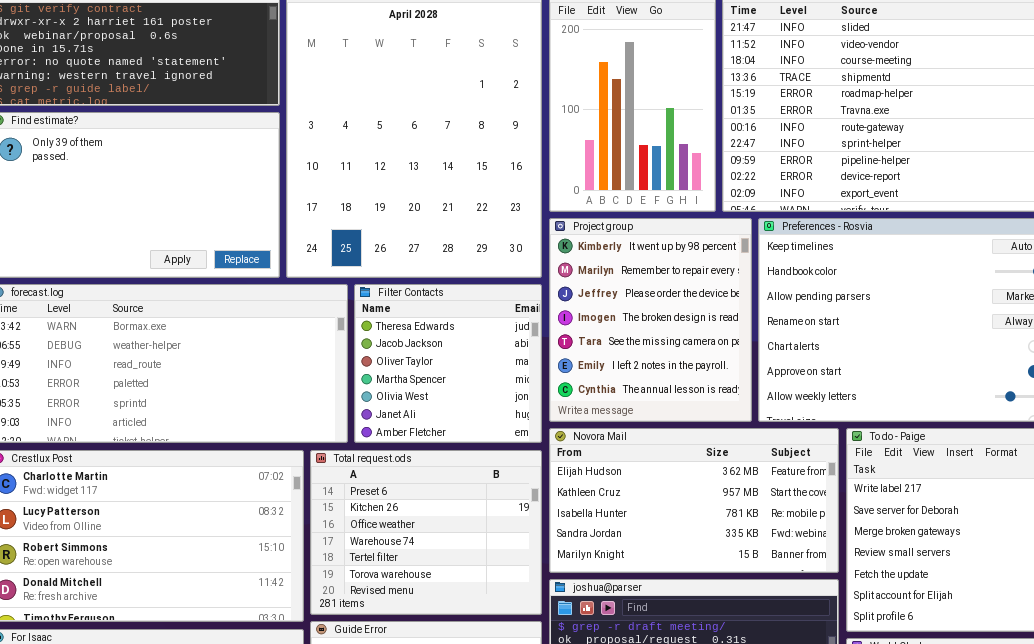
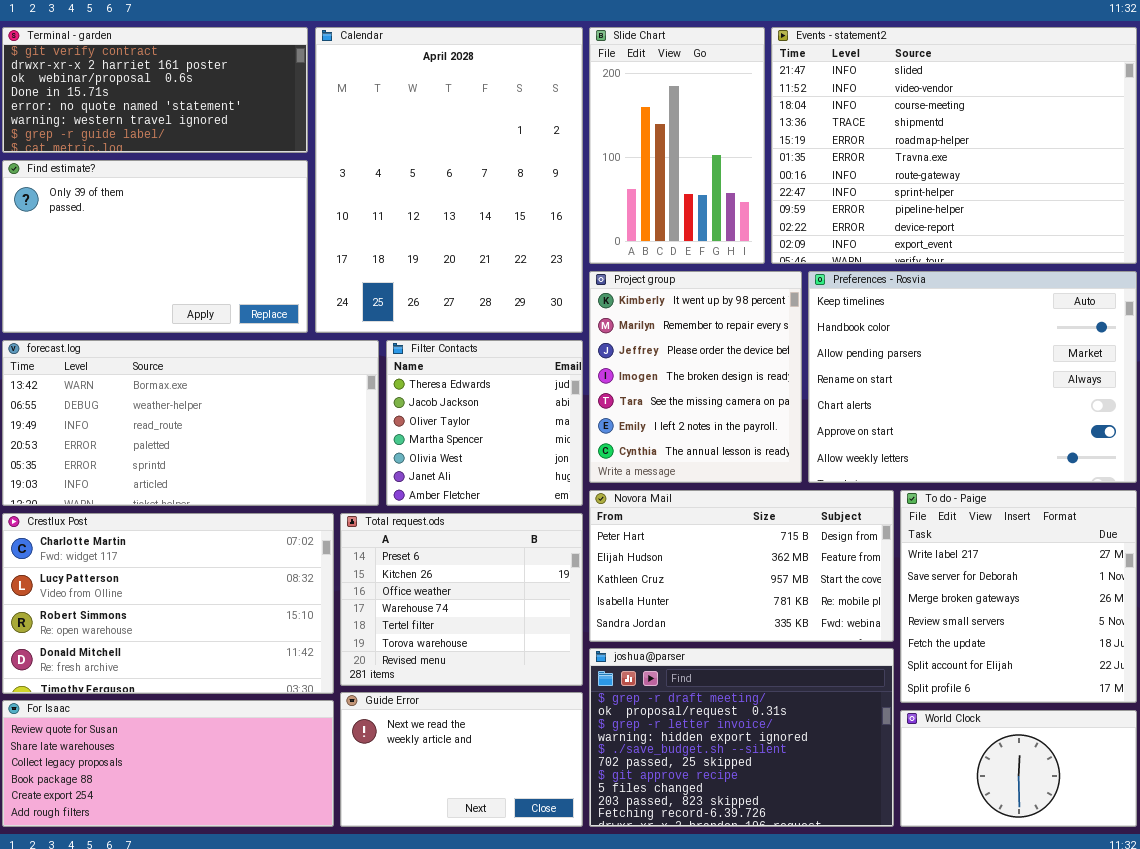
Novora Mail: [549,428,839,573] -> [589,490,894,642], scrolled up 1 row

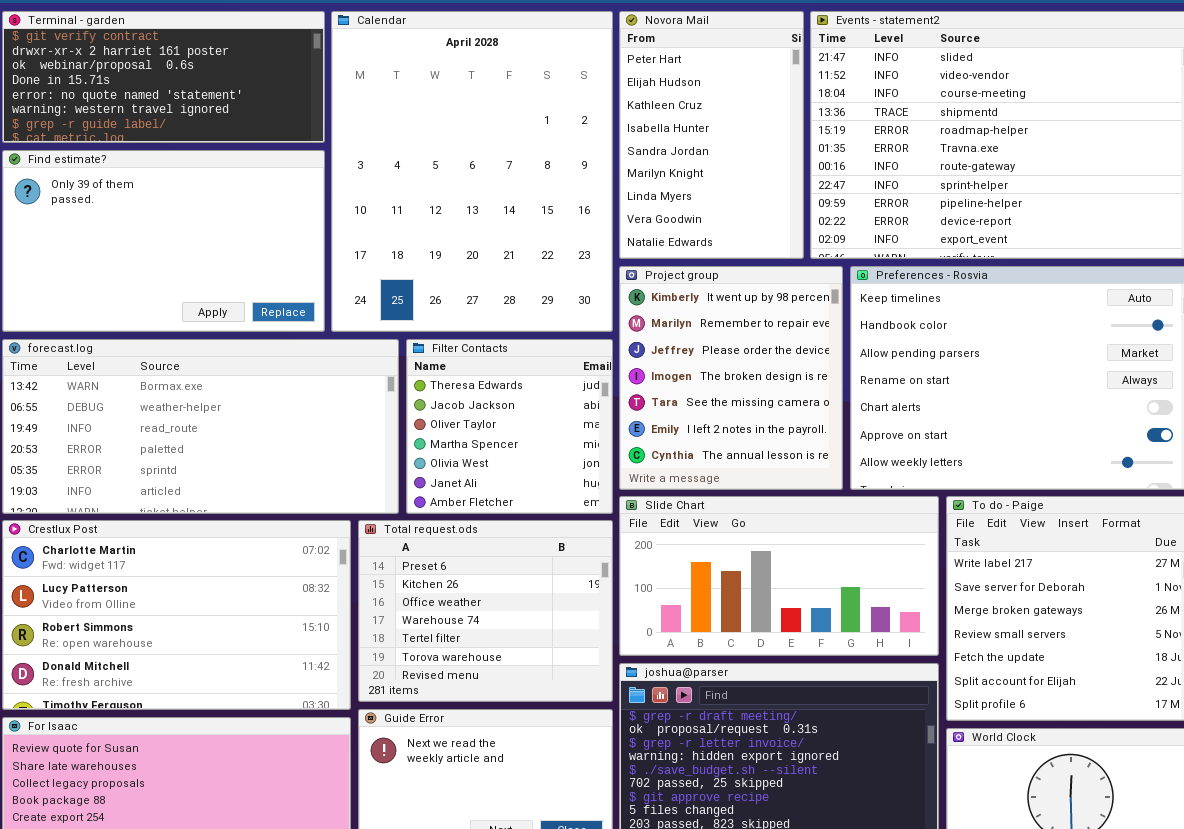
Slide Chart: [589,27,765,264] -> [619,496,939,656], moved, resized
Novora Mail: [589,490,894,642] -> [619,11,804,259], moved, resized

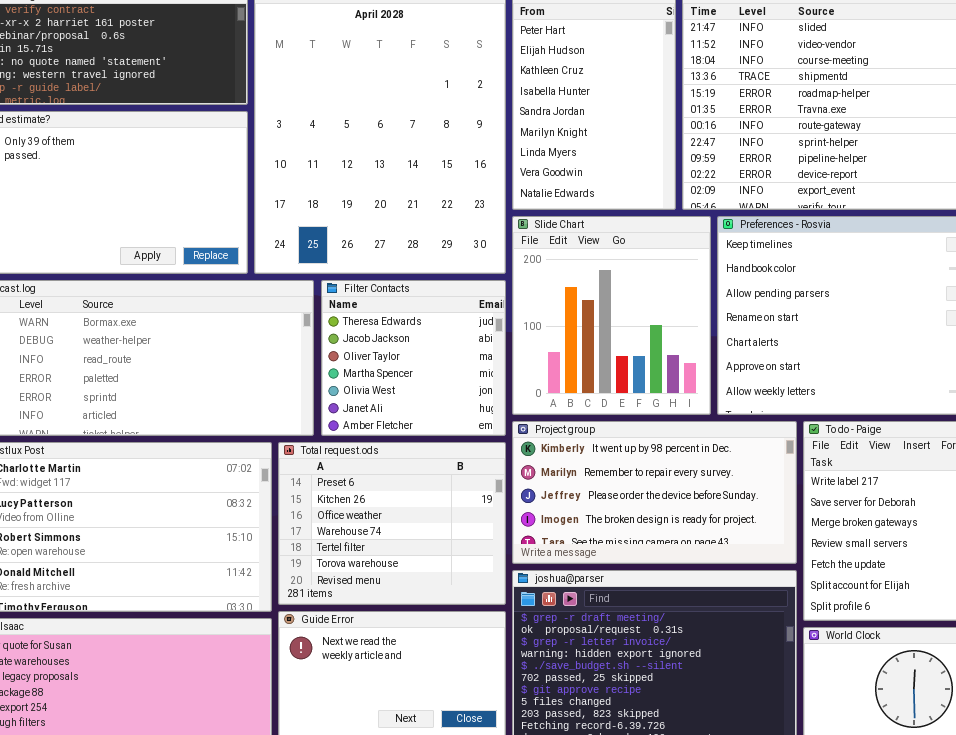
Project group: [619,266,843,490] -> [512,421,797,564], moved, resized
Slide Chart: [619,496,939,656] -> [512,216,711,415], moved, resized

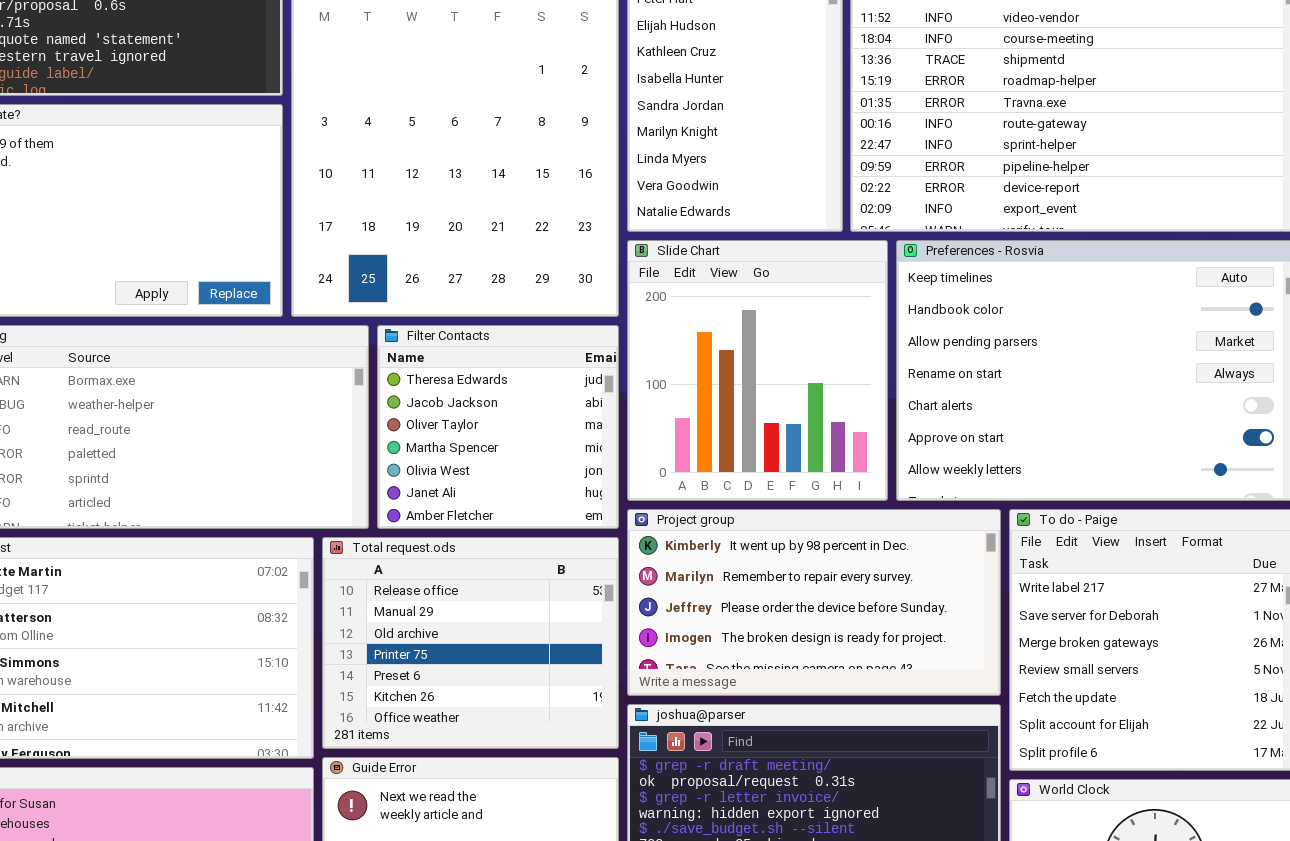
Total request.ods: [278,442,506,605] -> [322,537,619,749], scrolled up 4 rows

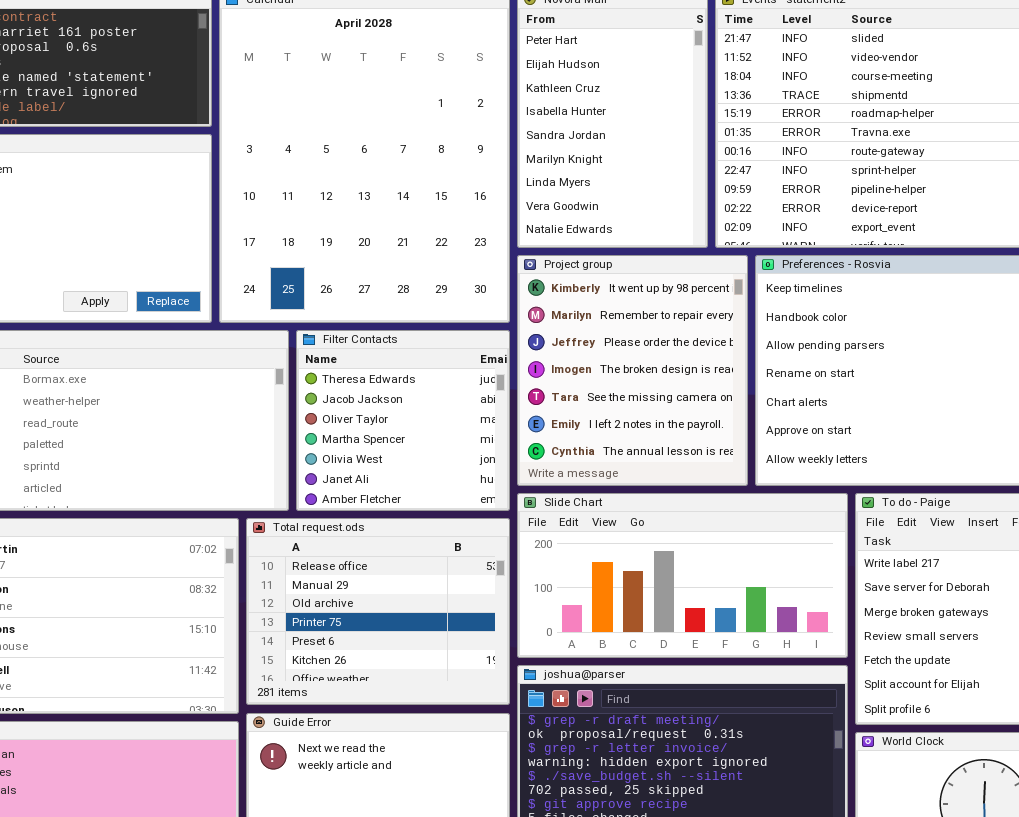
Slide Chart: [627,240,888,501] -> [517,493,848,658], moved, resized
Project group: [627,509,1001,696] -> [517,255,748,486], moved, resized

